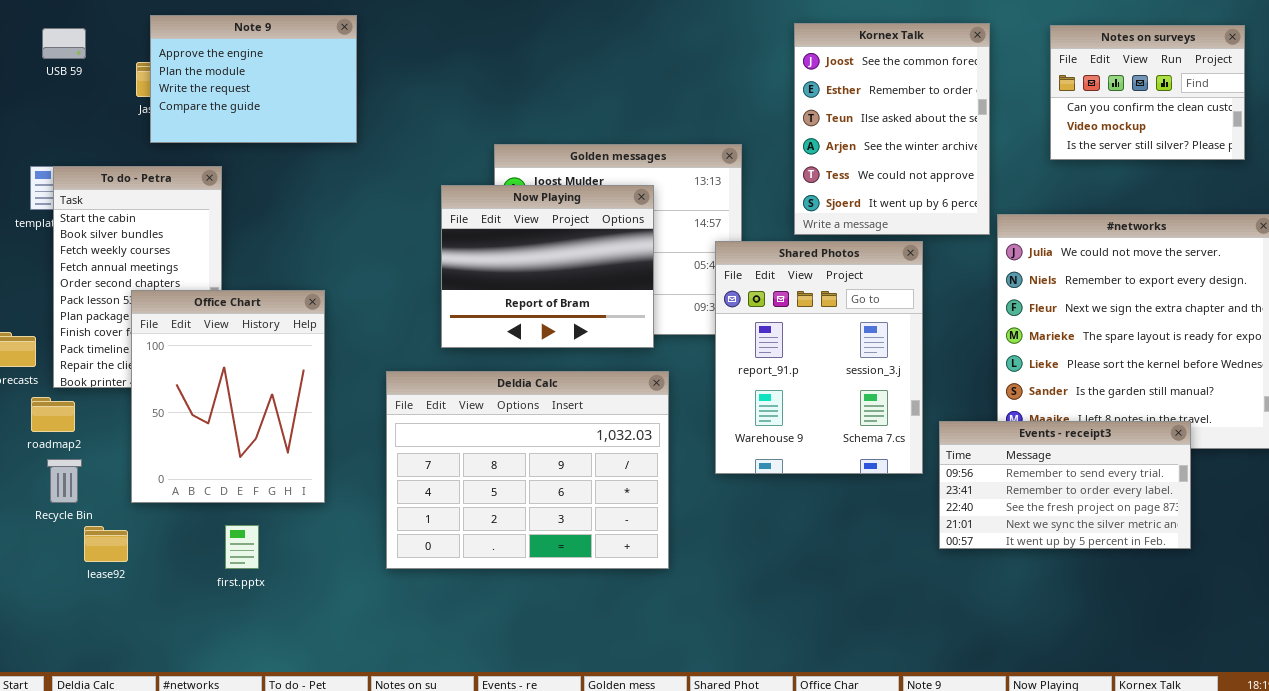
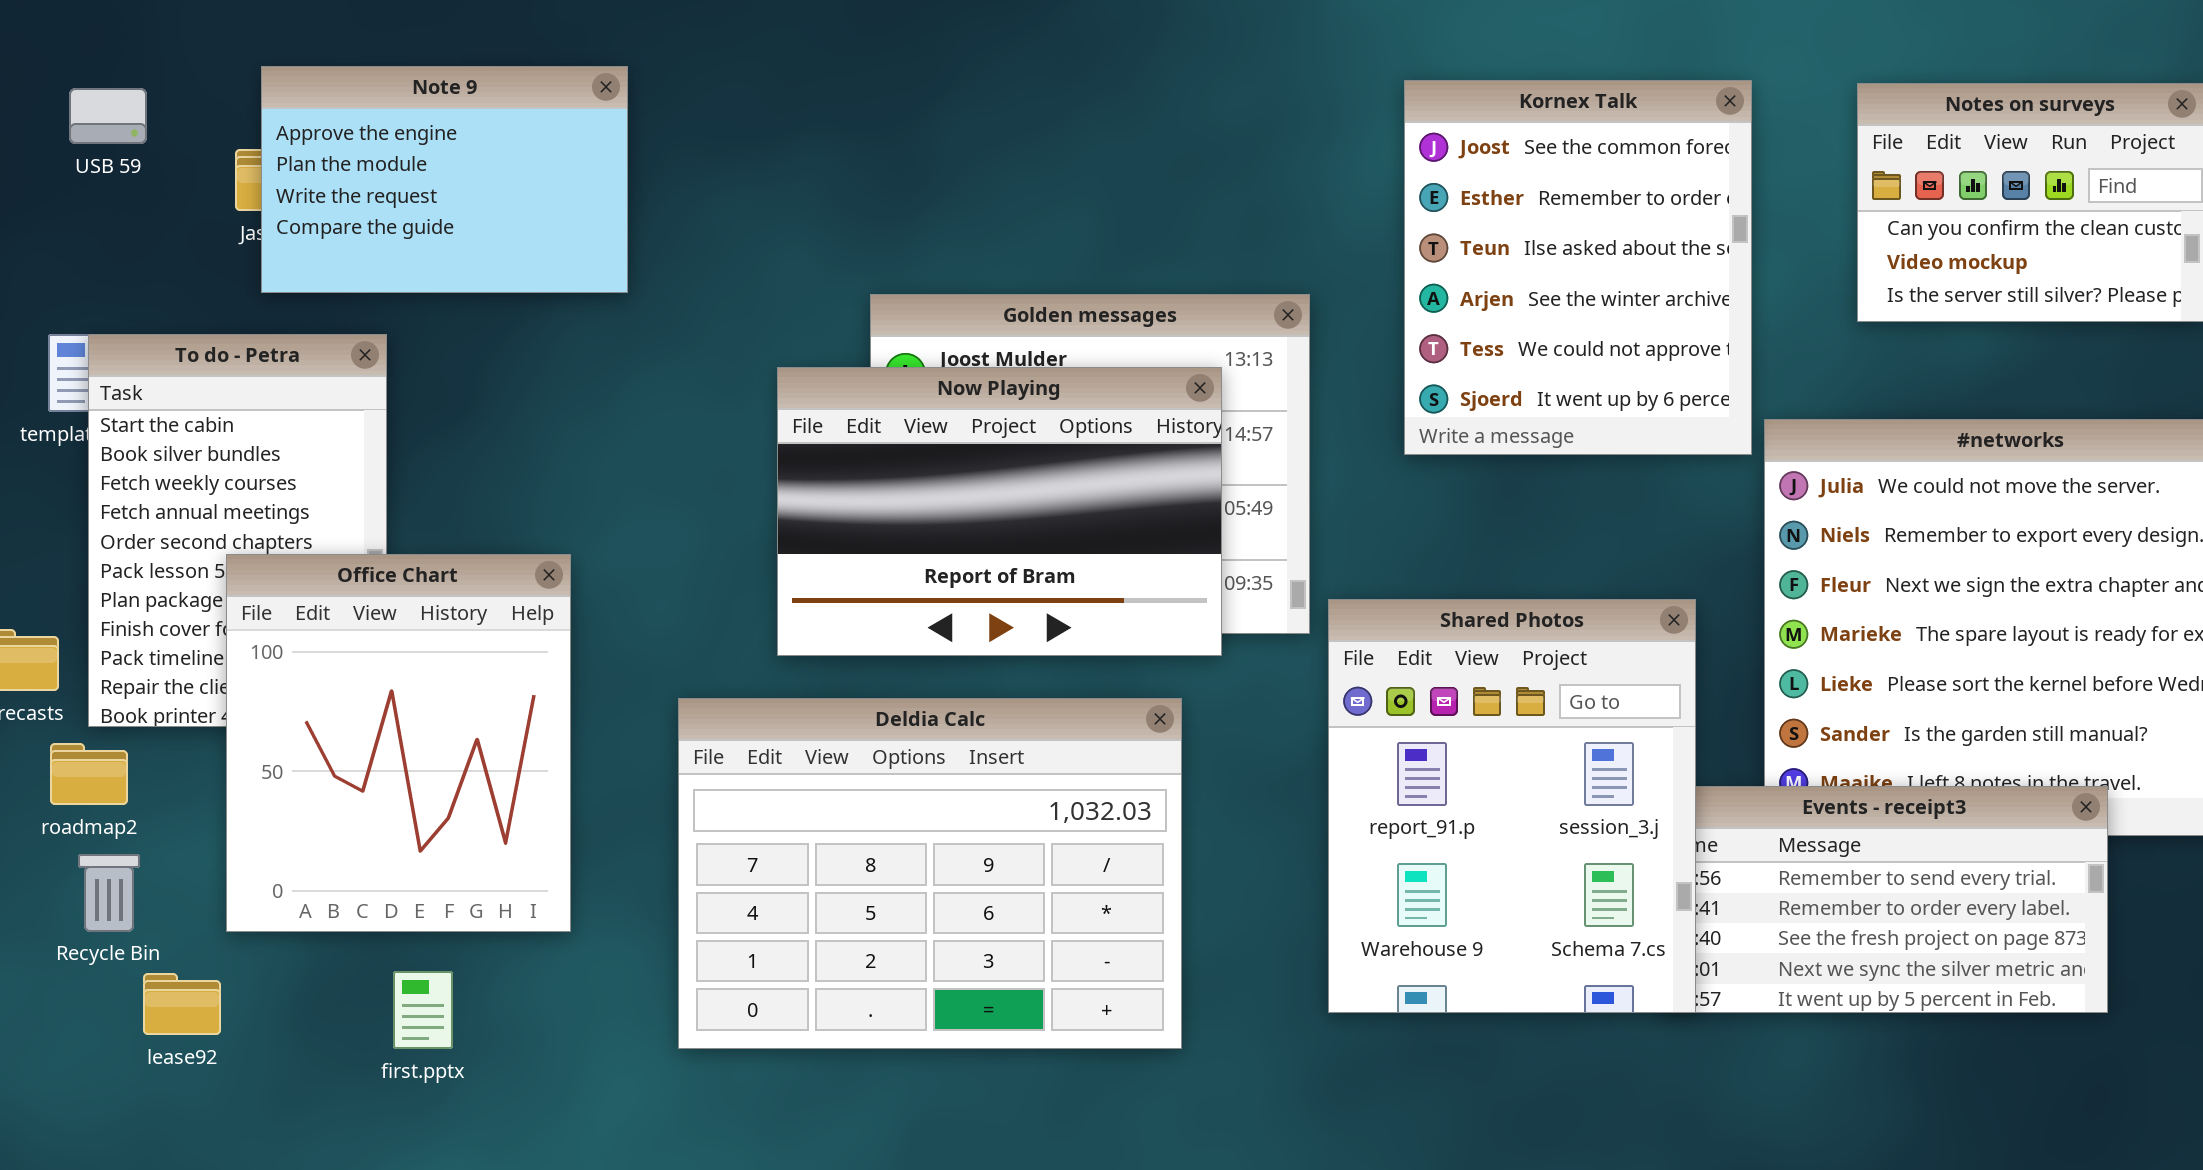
Now Playing: [441,185,654,348] -> [777,367,1222,656], resized
Shared Photos: [715,241,923,474] -> [1328,599,1696,1013], moved

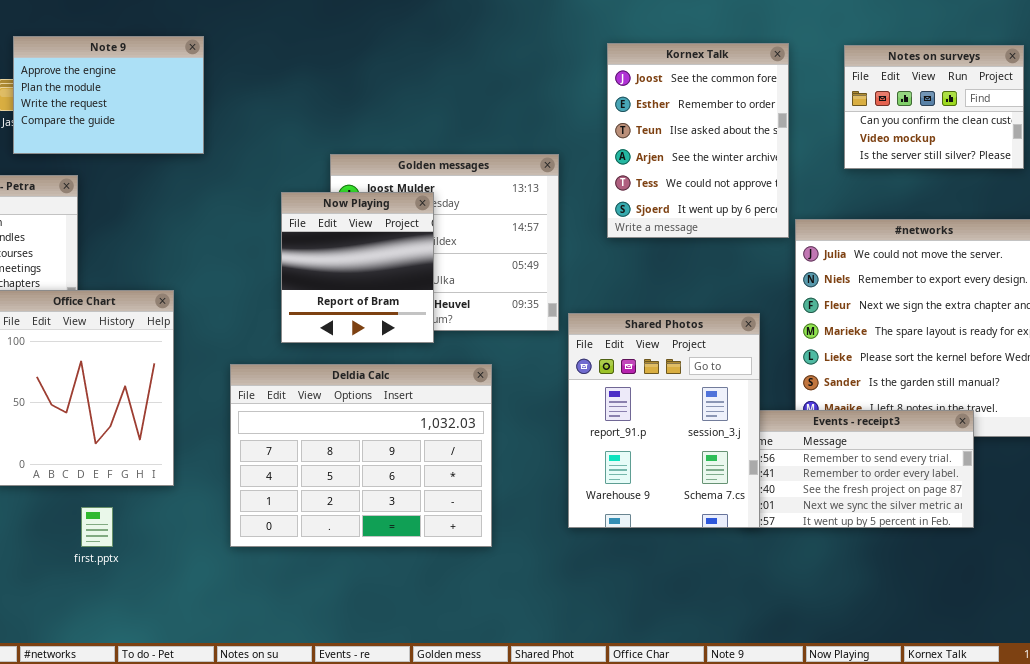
Now Playing: [777,367,1222,656] -> [281,192,434,343], resized

